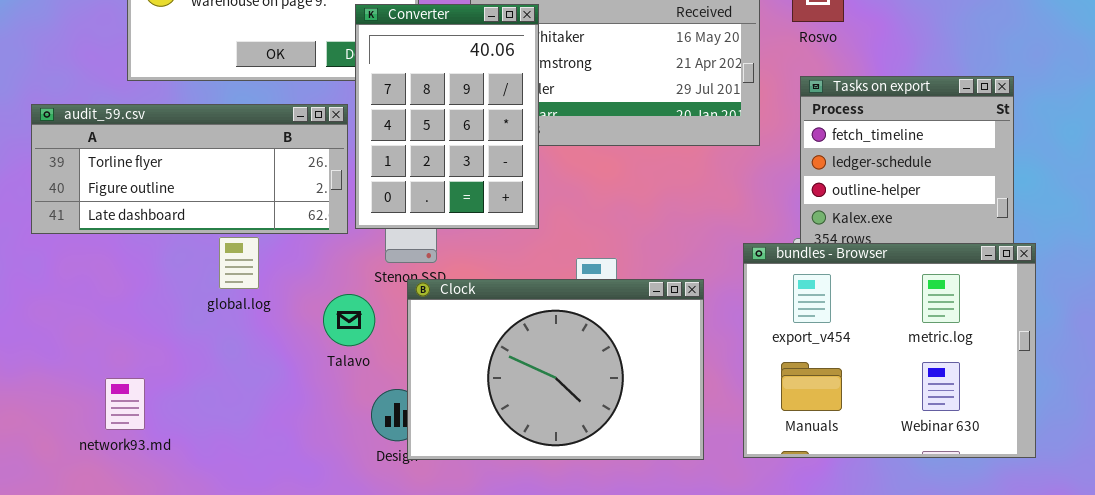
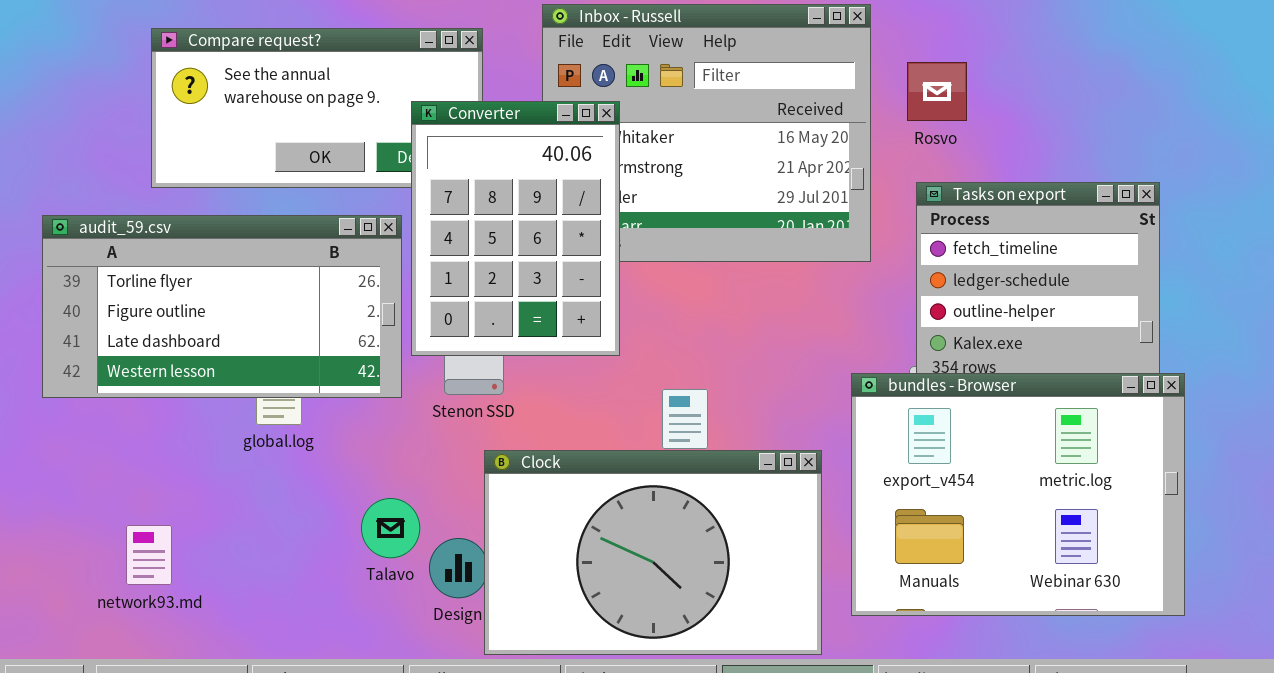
audit_59.csv: [31,104,348,234] -> [42,215,402,398], resized
Clock: [407,279,704,460] -> [484,450,822,655], moved
Talavo: [323,294,375,346] -> [361,498,420,558], moved

